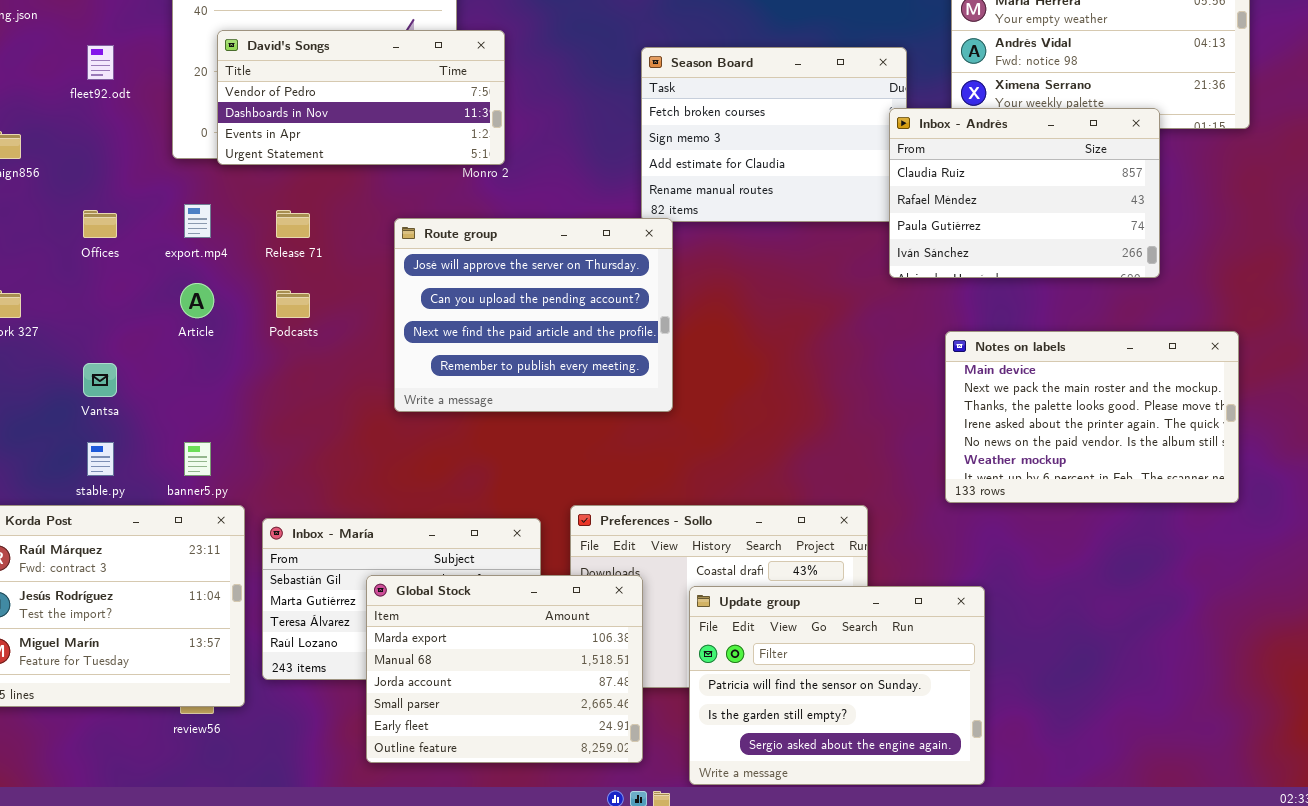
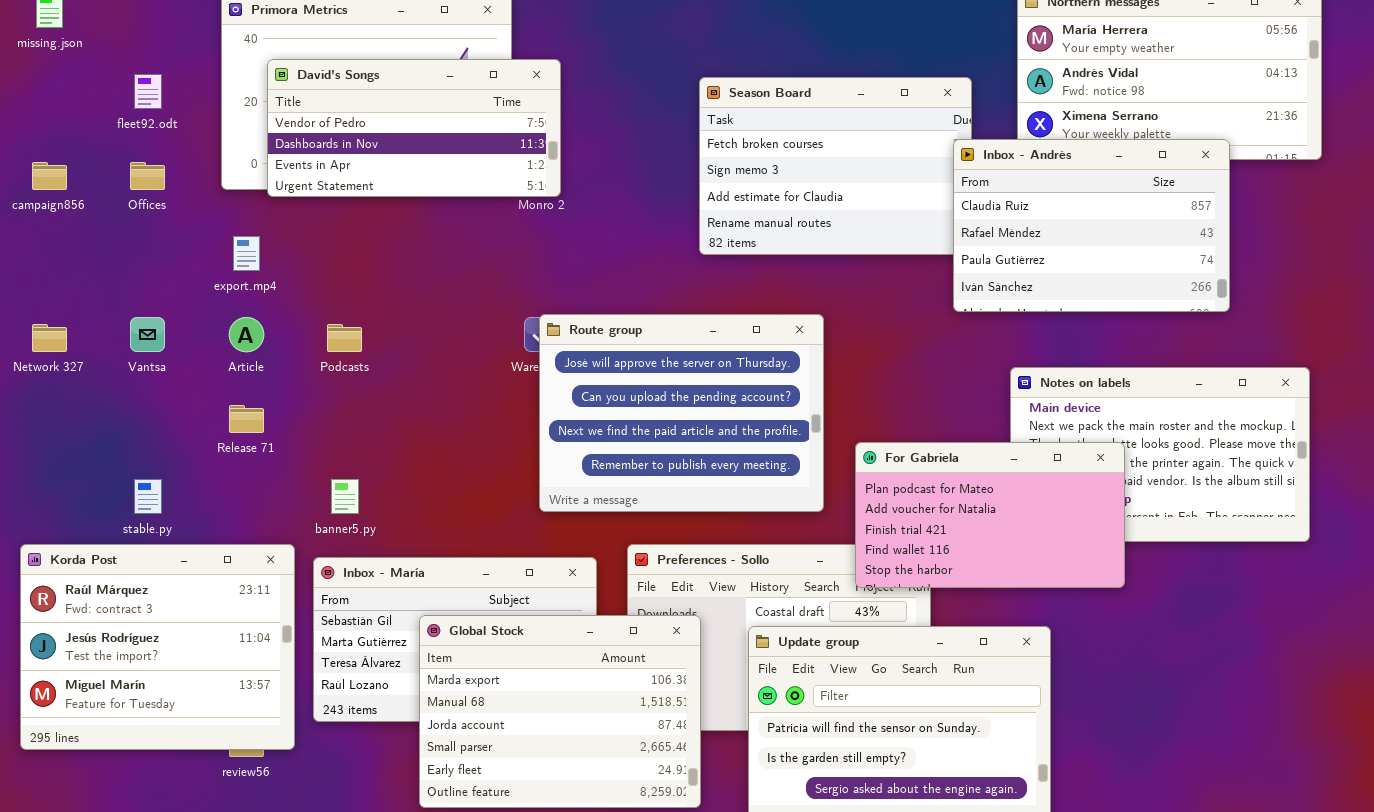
Offices: [83,210,117,238] -> [130,162,165,190], moved
Release 71: [276,210,310,238] -> [229,405,264,433], moved
Route group: [394,218,673,412] -> [539,314,824,512], moved
Vantsa: [83,363,117,397] -> [130,317,165,352], moved
For Gabriela: none -> [855,442,1125,588], opened
banner5.py: [184,442,211,476] -> [331,479,359,514], moved

